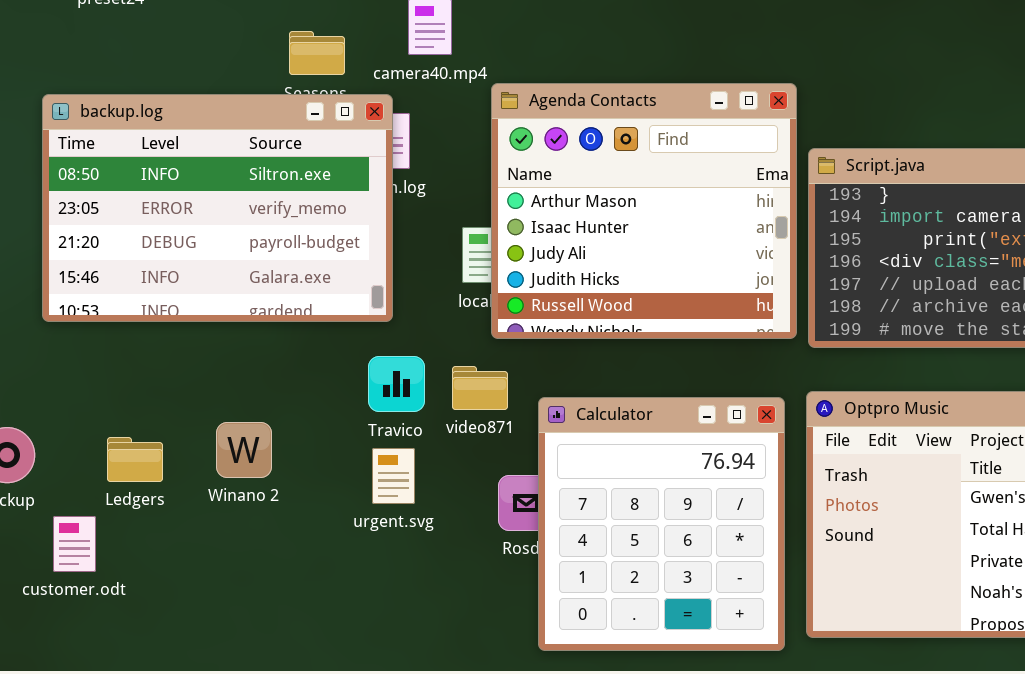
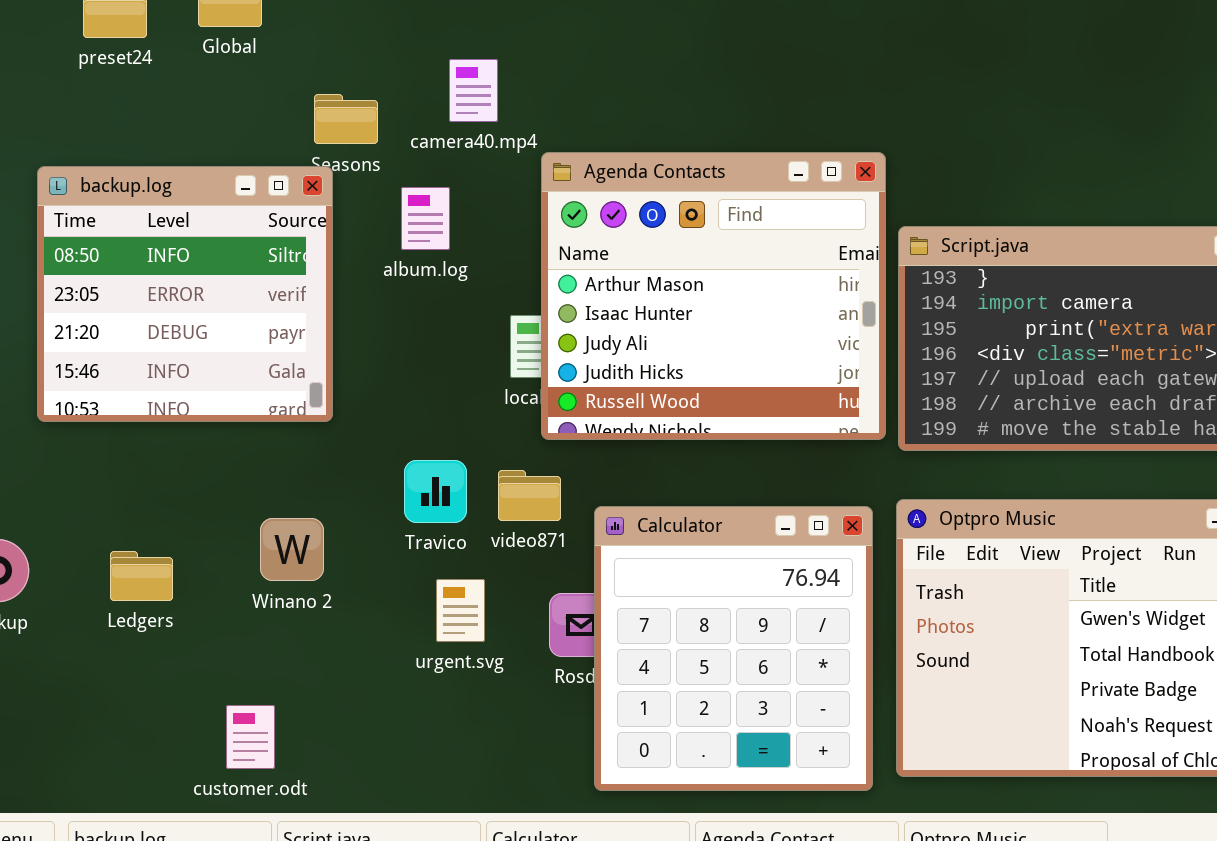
backup.log: [42,94,393,322] -> [37,166,333,422], resized
Winano 2: [216,422,272,478] -> [260,518,324,581], moved
urgent.svg: [372,448,415,504] -> [436,579,485,642], moved
customer.odt: [53,516,96,572] -> [226,705,275,769], moved

